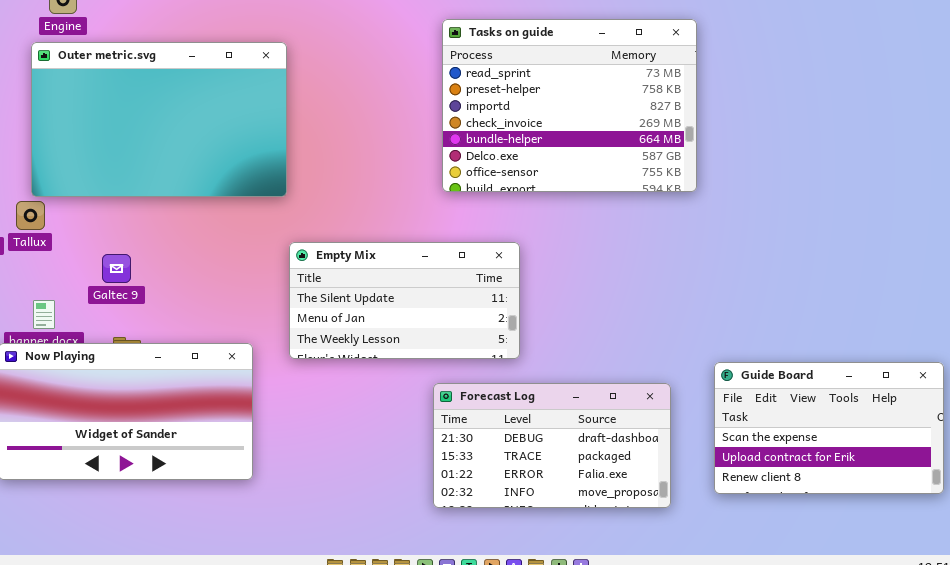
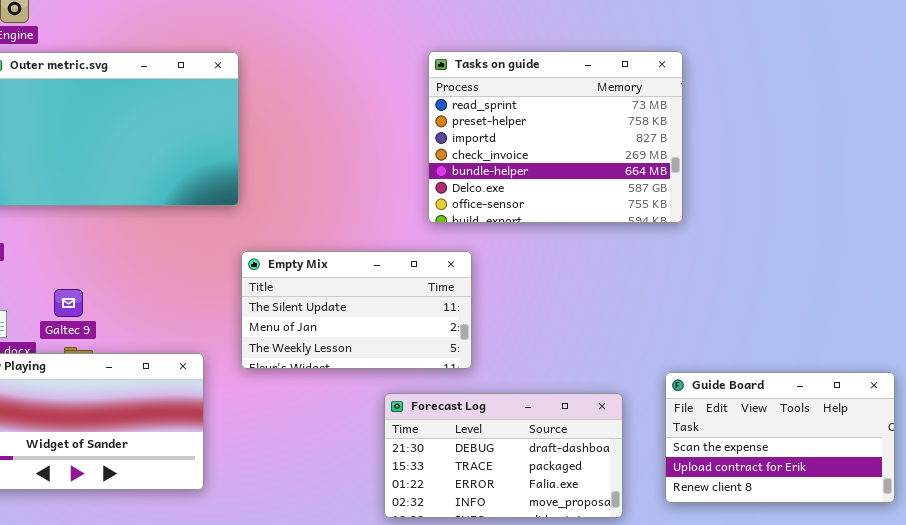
Tasks on guide: [442,19,697,192] -> [428,51,683,223], moved
Galtec 9: [102,254,131,283] -> [54,289,83,317], moved

